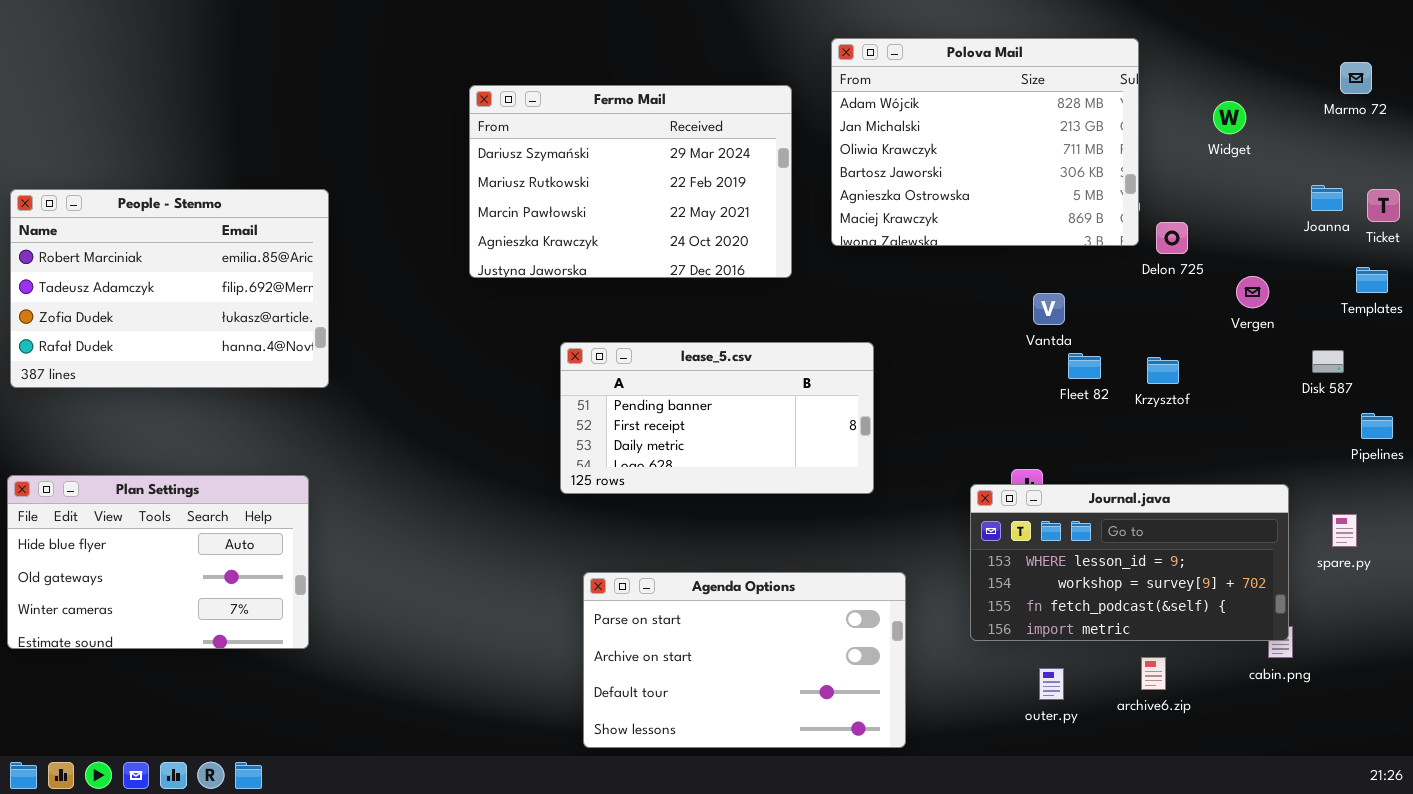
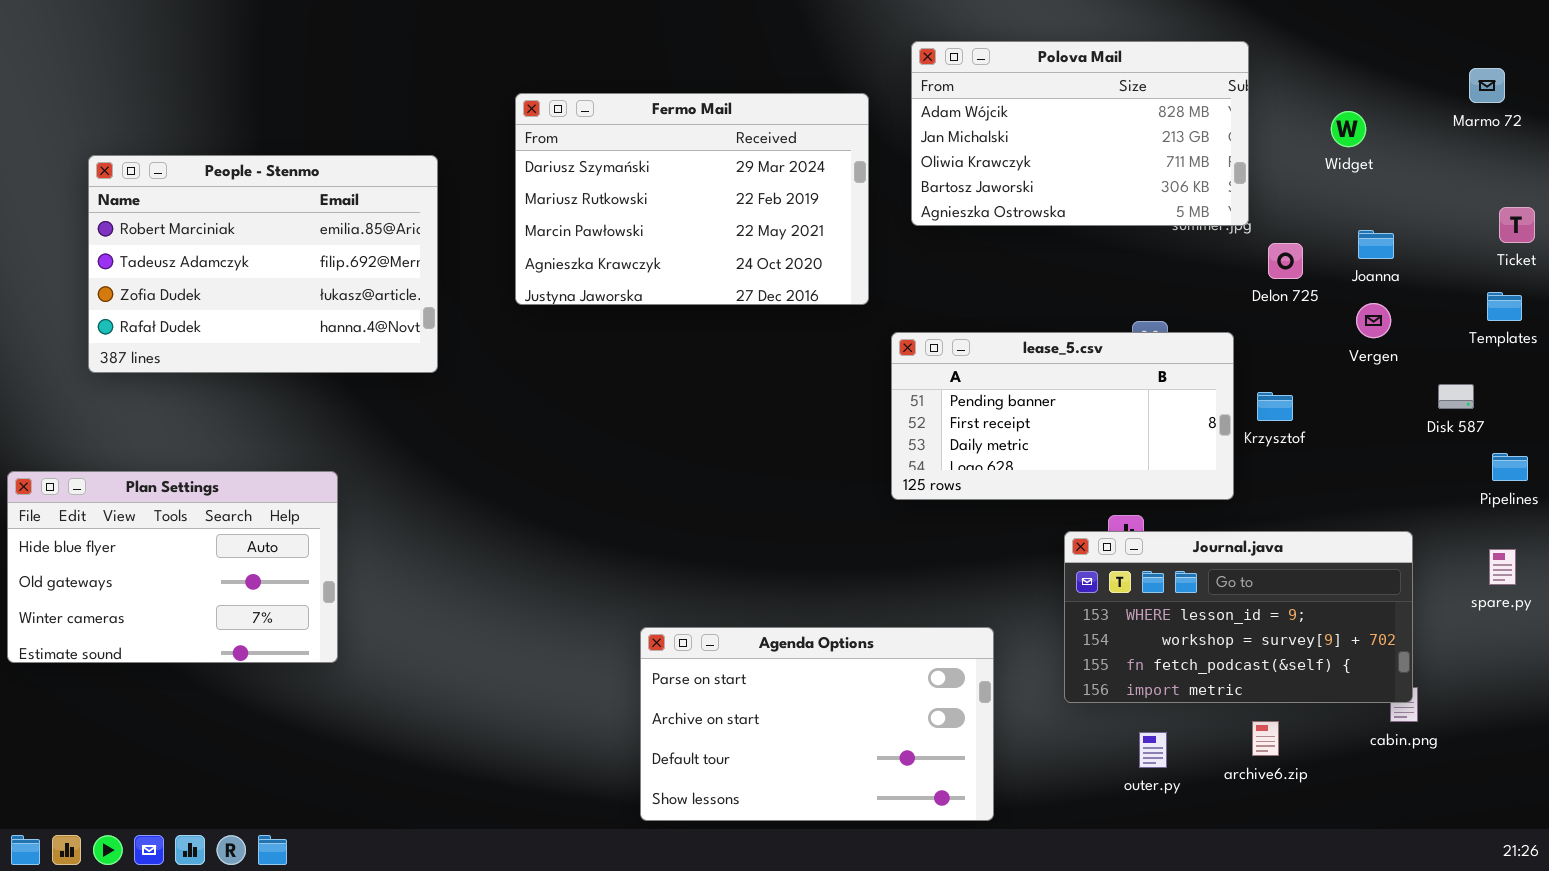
Polova Mail: [831,38,1139,246] -> [911,41,1249,226], resized
Joanna: [1311,185,1343,211] -> [1358,230,1394,259], moved
People - Stenmo: [10,189,329,388] -> [88,155,438,373], moved
lease_5.csv: [560,342,874,494] -> [891,332,1234,500], moved
Plan Settings: [7,475,309,649] -> [7,471,338,663], moved
spare.py: [1332,514,1357,547] -> [1489,549,1516,585], moved

